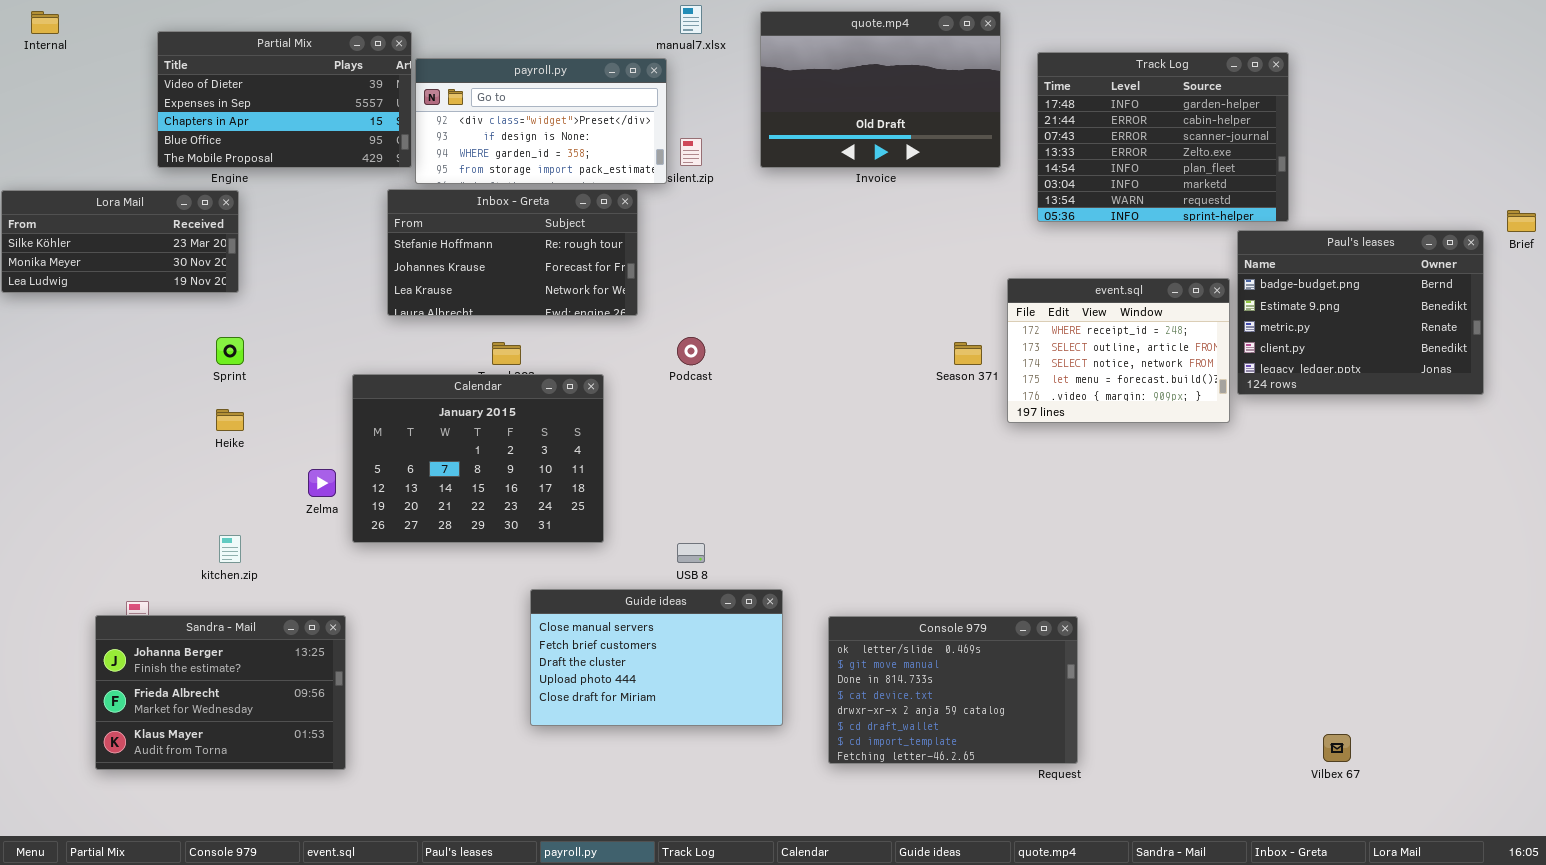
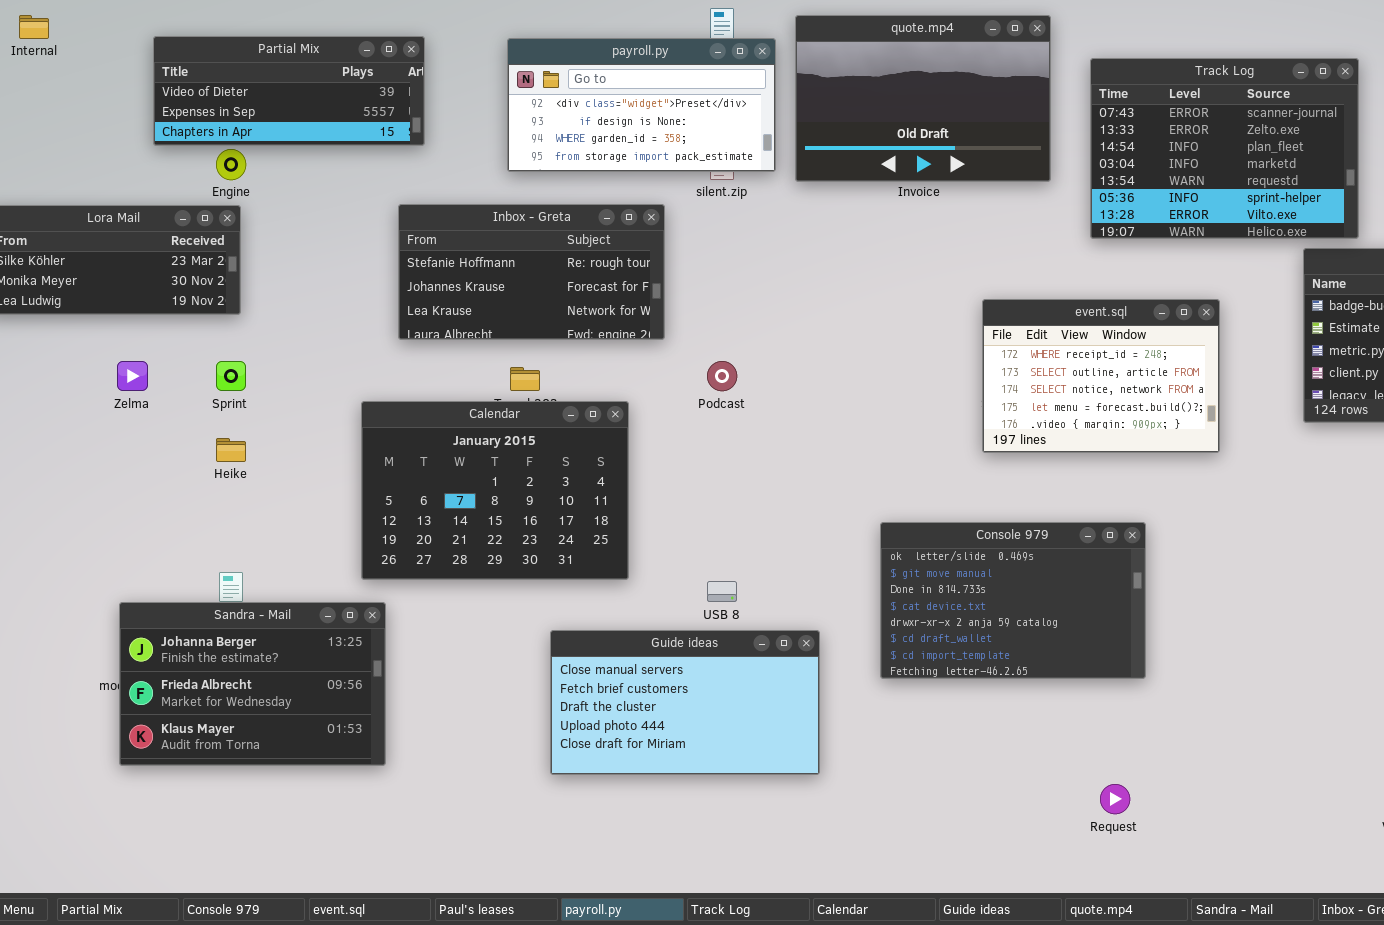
Partial Mix: [157,31,412,168] -> [153,36,425,146], resized
Track Log: [1037,52,1289,222] -> [1090,58,1359,239], scrolled down 2 rows
payroll.py: [415,58,667,184] -> [507,38,776,172], moved
event.sql: [1007,278,1230,423] -> [982,299,1220,453], moved
Zelma: [308,469,336,497] -> [117,361,148,391], moved
Sandra - Mail: [95,615,346,770] -> [119,602,386,766], moved
Console 979: [828,616,1078,764] -> [880,522,1146,679], moved

